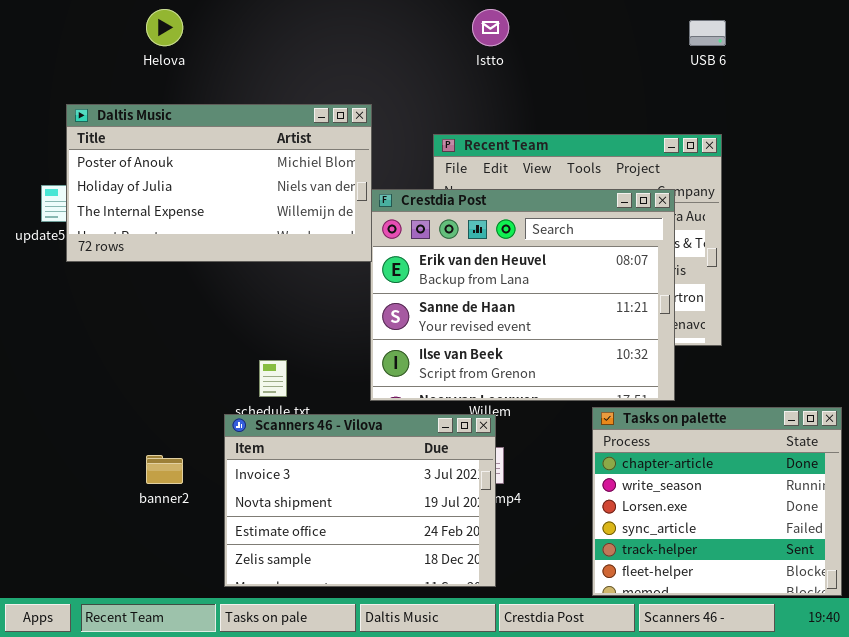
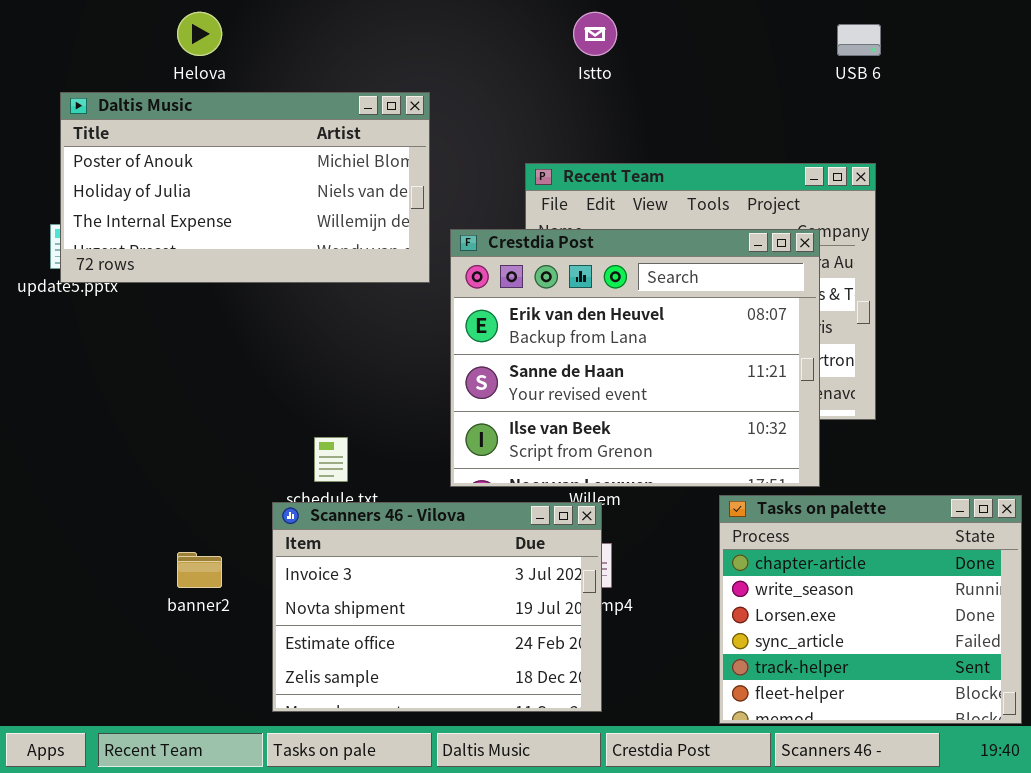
Daltis Music: [66,104,372,262] -> [60,92,430,283], moved

